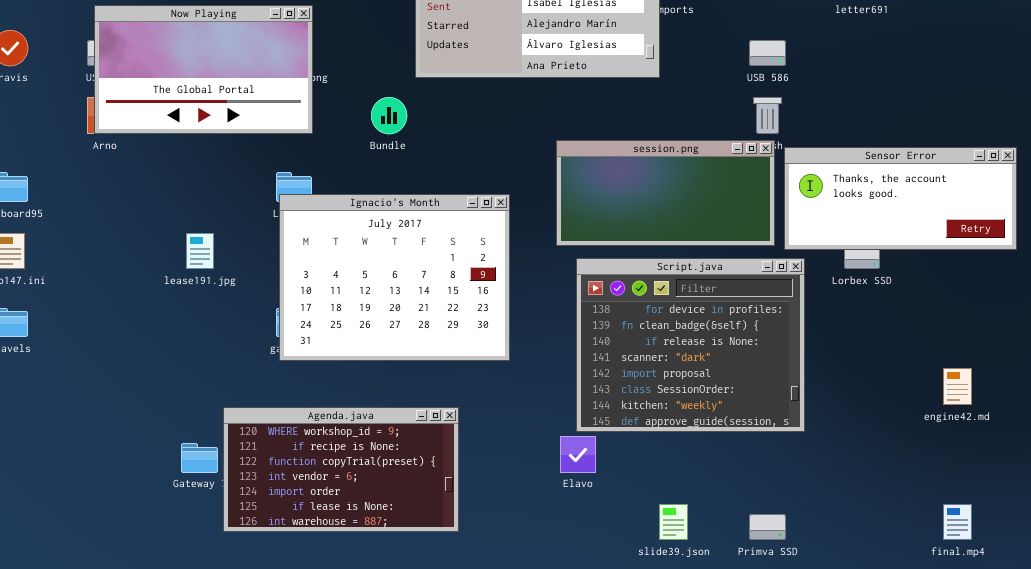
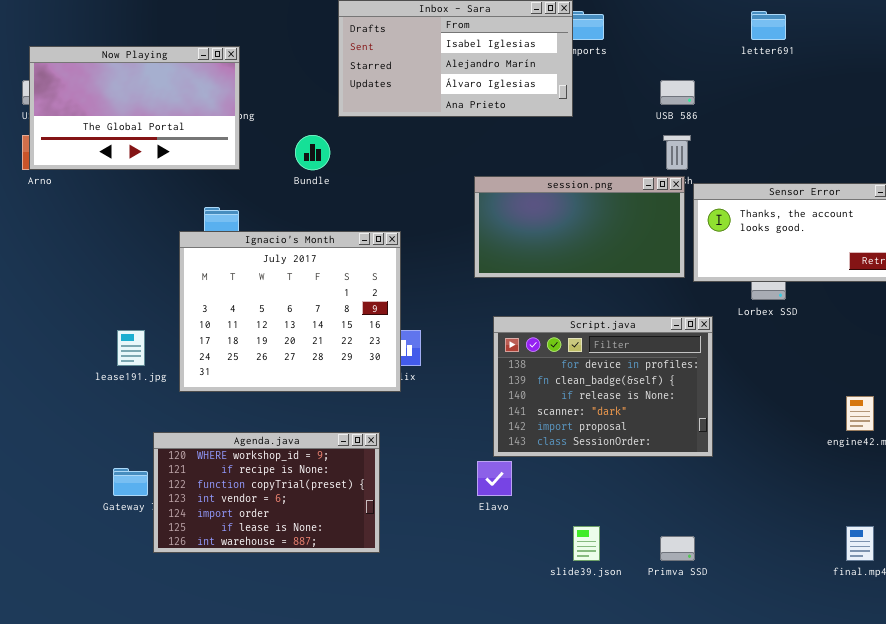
Ignacio's Month: [279,194,510,361] -> [179,231,401,392], moved
lease191.jpg: [186,233,214,269] -> [117,330,145,366], moved
Script.java: [576,258,805,432] -> [493,316,713,457], resized

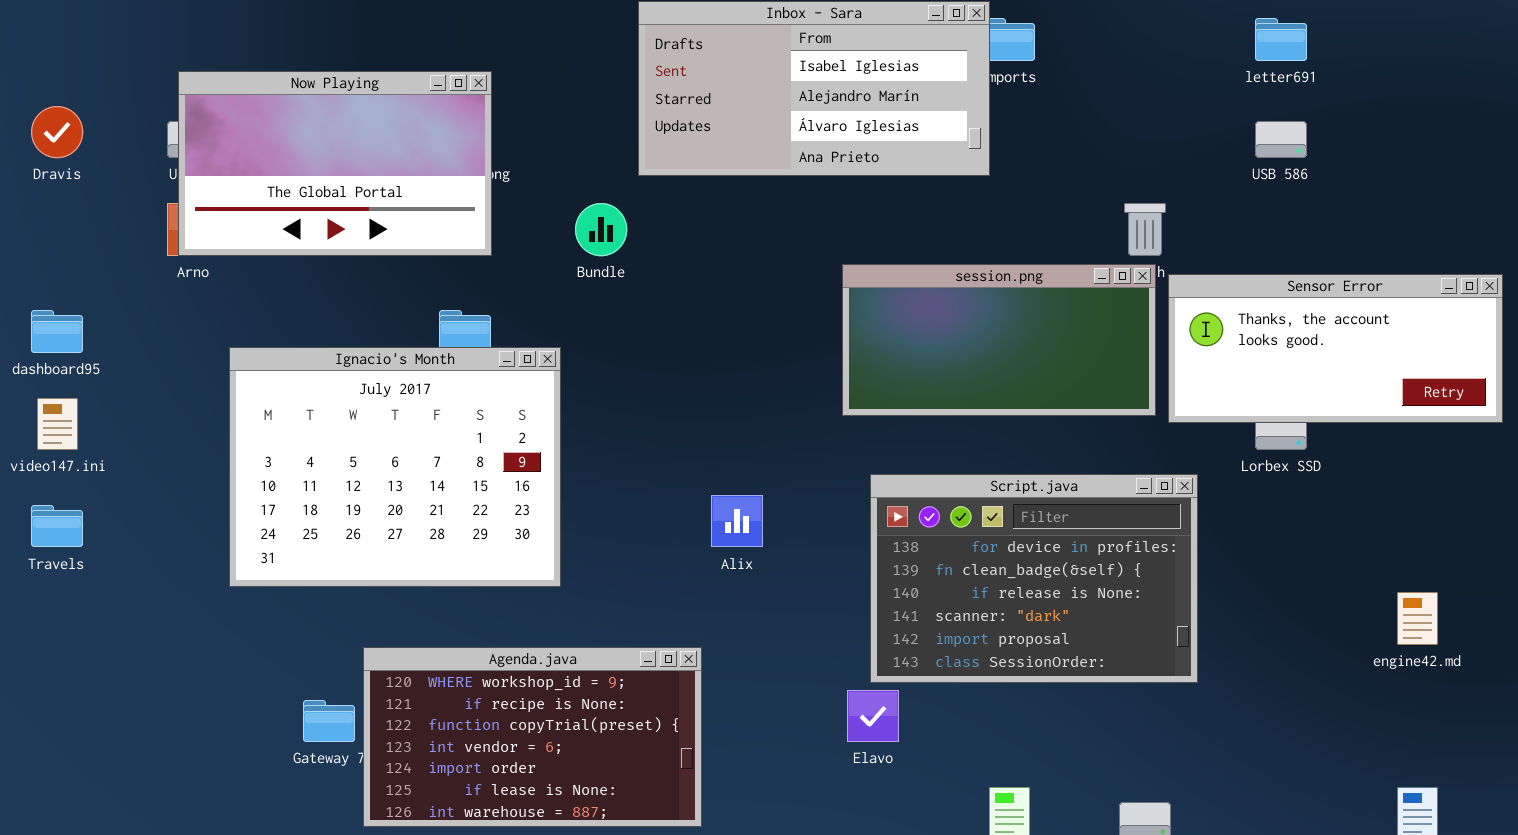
USB 586: [660,80,695,105] -> [1255,121,1307,158], moved
Ignacio's Month: [179,231,401,392] -> [229,347,561,587], moved

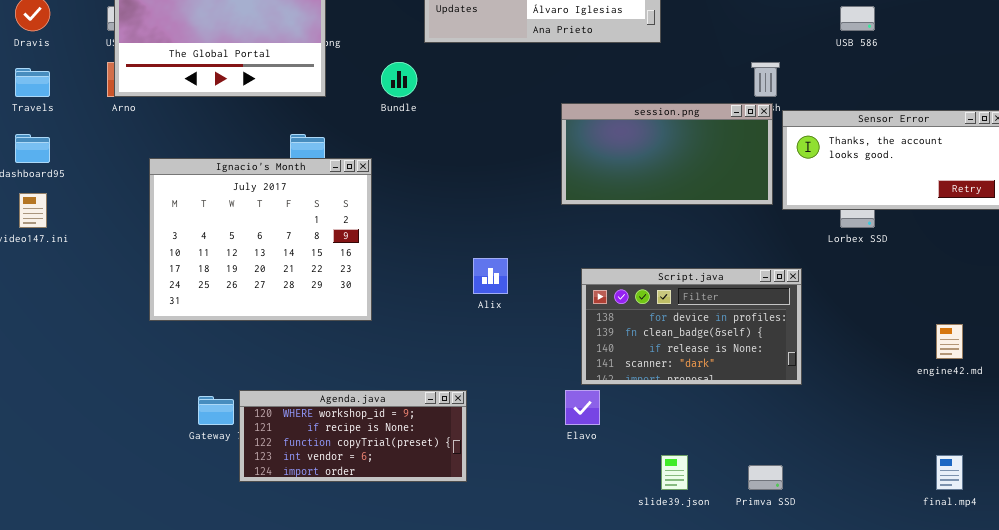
Script.java: [870,474,1198,683] -> [581,268,802,385], resized
Travels: [31,505,83,547] -> [15,68,50,97], moved
Agenda.java: [363,647,702,827] -> [239,390,467,482], resized

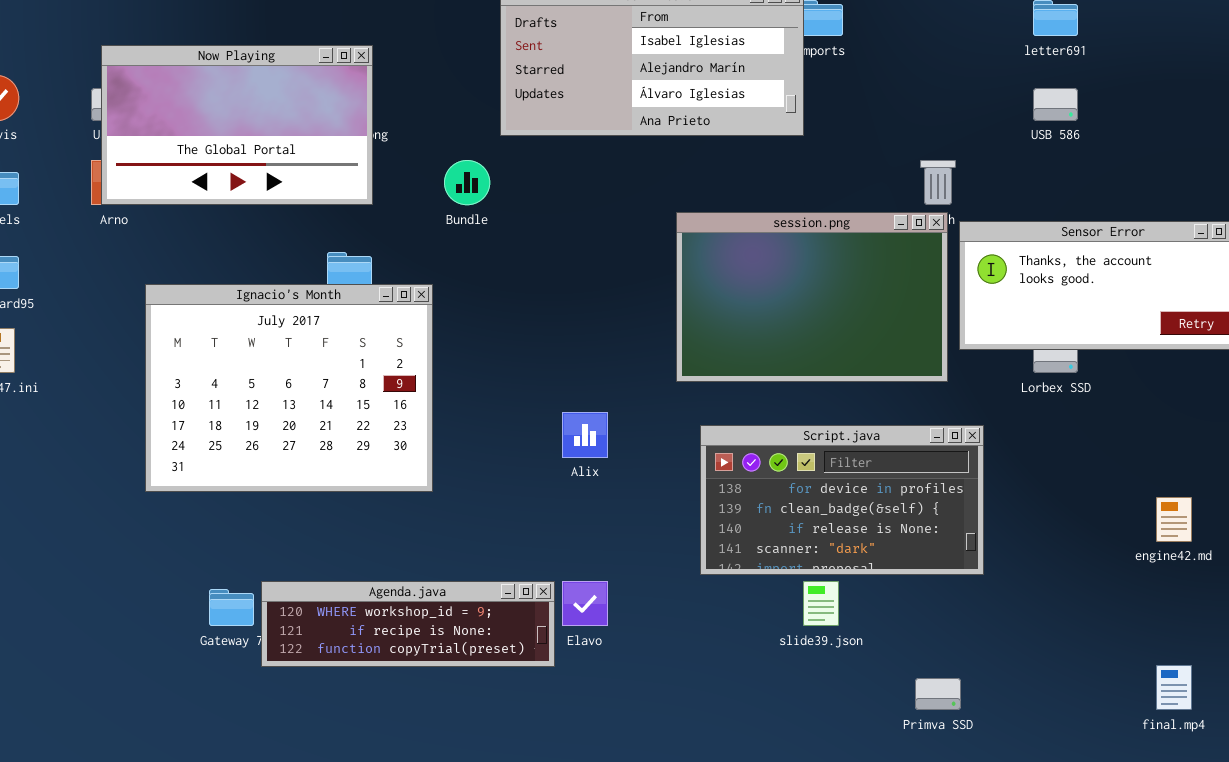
session.png: [561,103,773,205] -> [676,212,948,382], resized
Agenda.java: [239,390,467,482] -> [261,581,555,667], resized
Elavo: [565,390,600,425] -> [562,581,608,626], moved
slide39.json: [661,455,688,490] -> [803,581,839,626], moved

